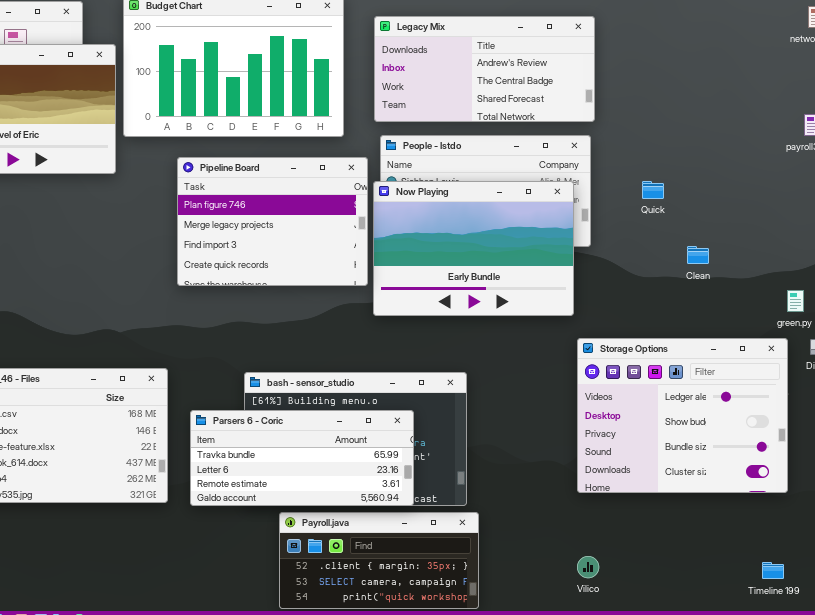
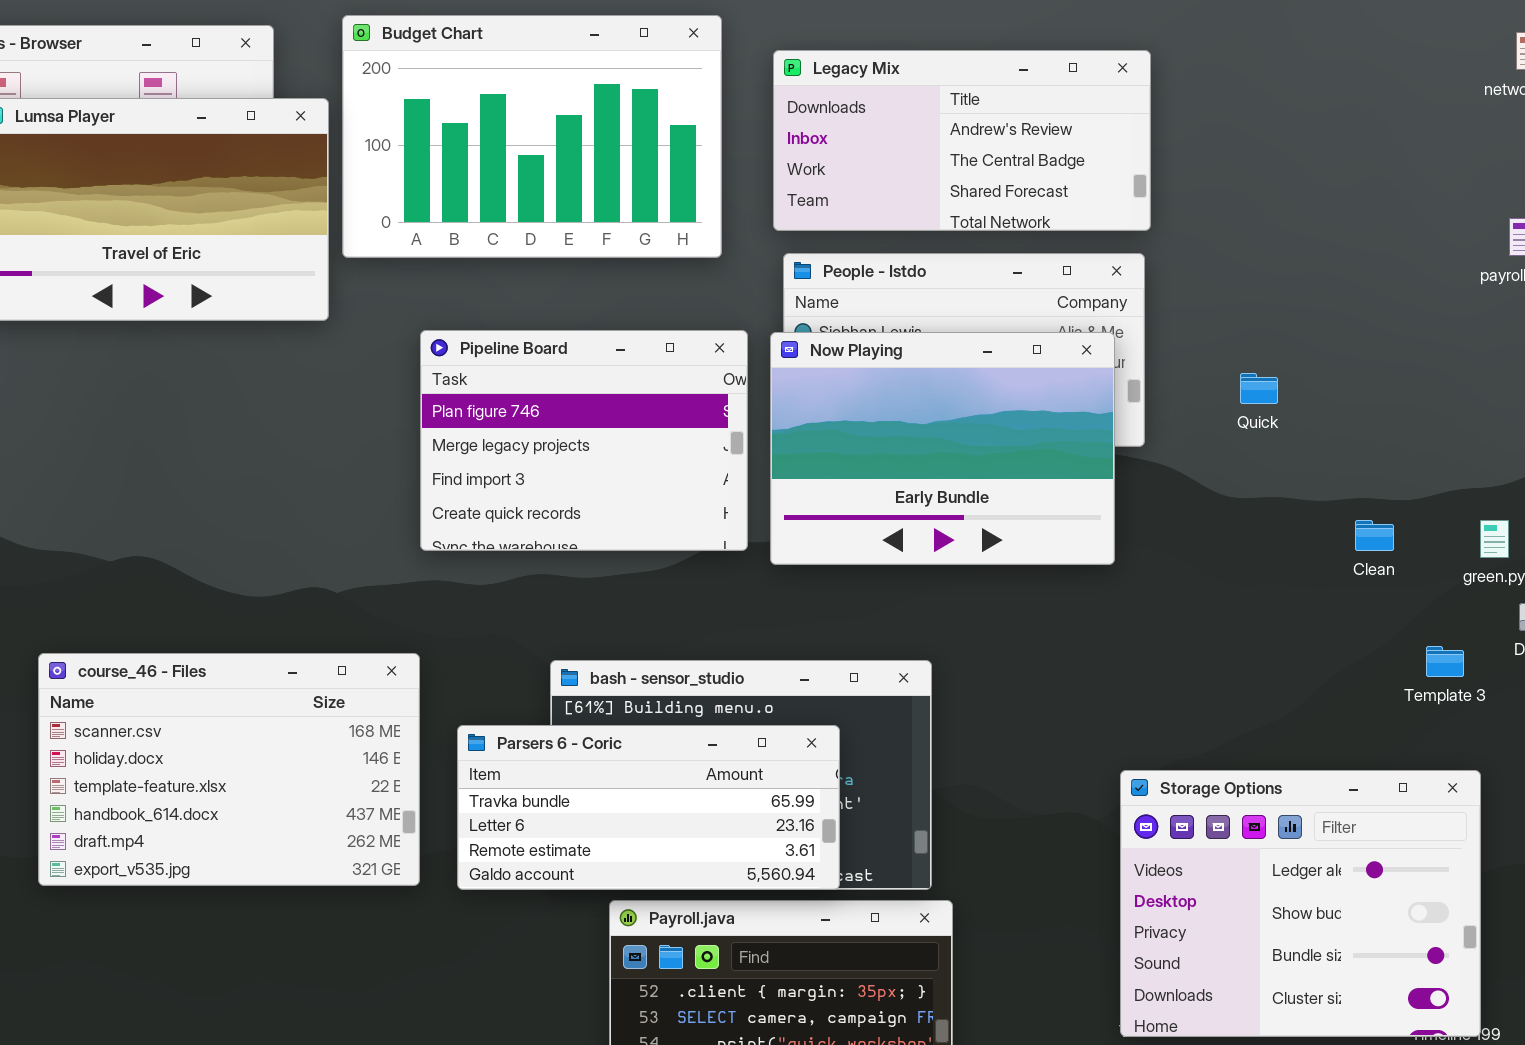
Pipeline Board: [177,157,368,286] -> [420,330,748,551], moved
Quick: [642,181,664,199] -> [1240,373,1278,404], moved
Clean: [687,246,709,264] -> [1355,520,1394,551], moved
Storage Options: [577,338,788,493] -> [1120,770,1481,1037], moved

